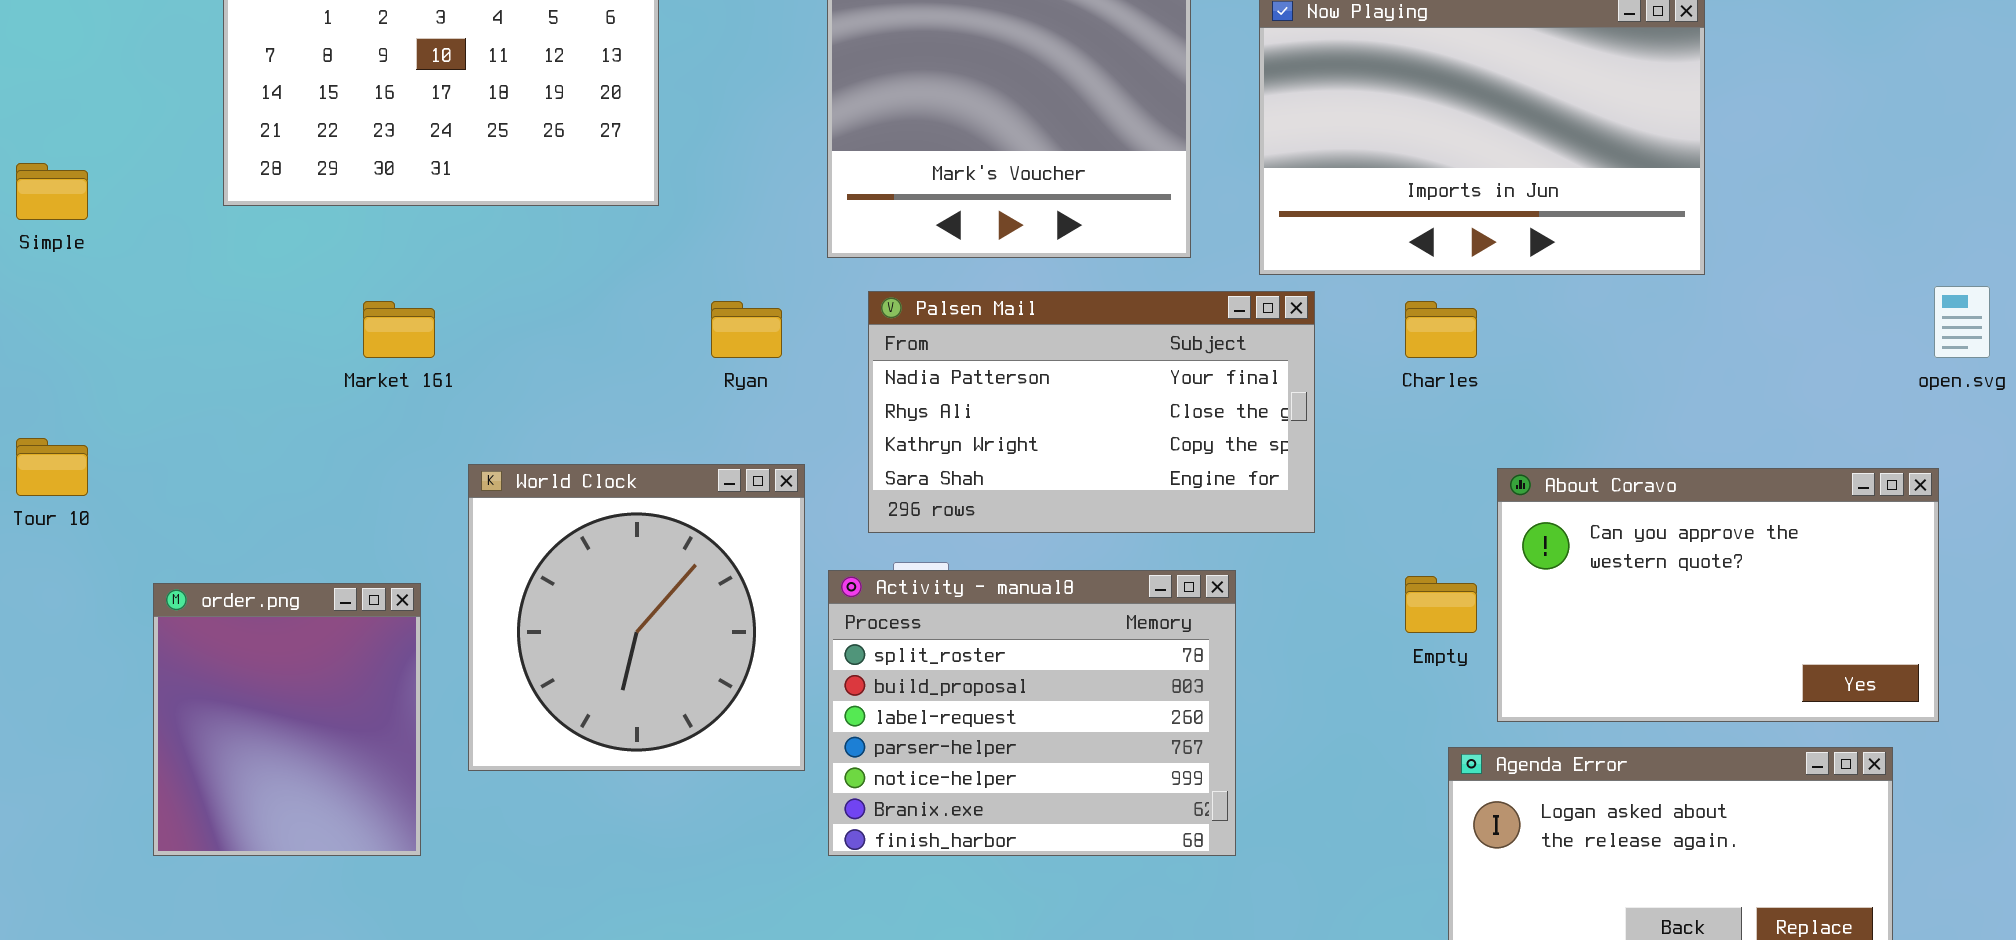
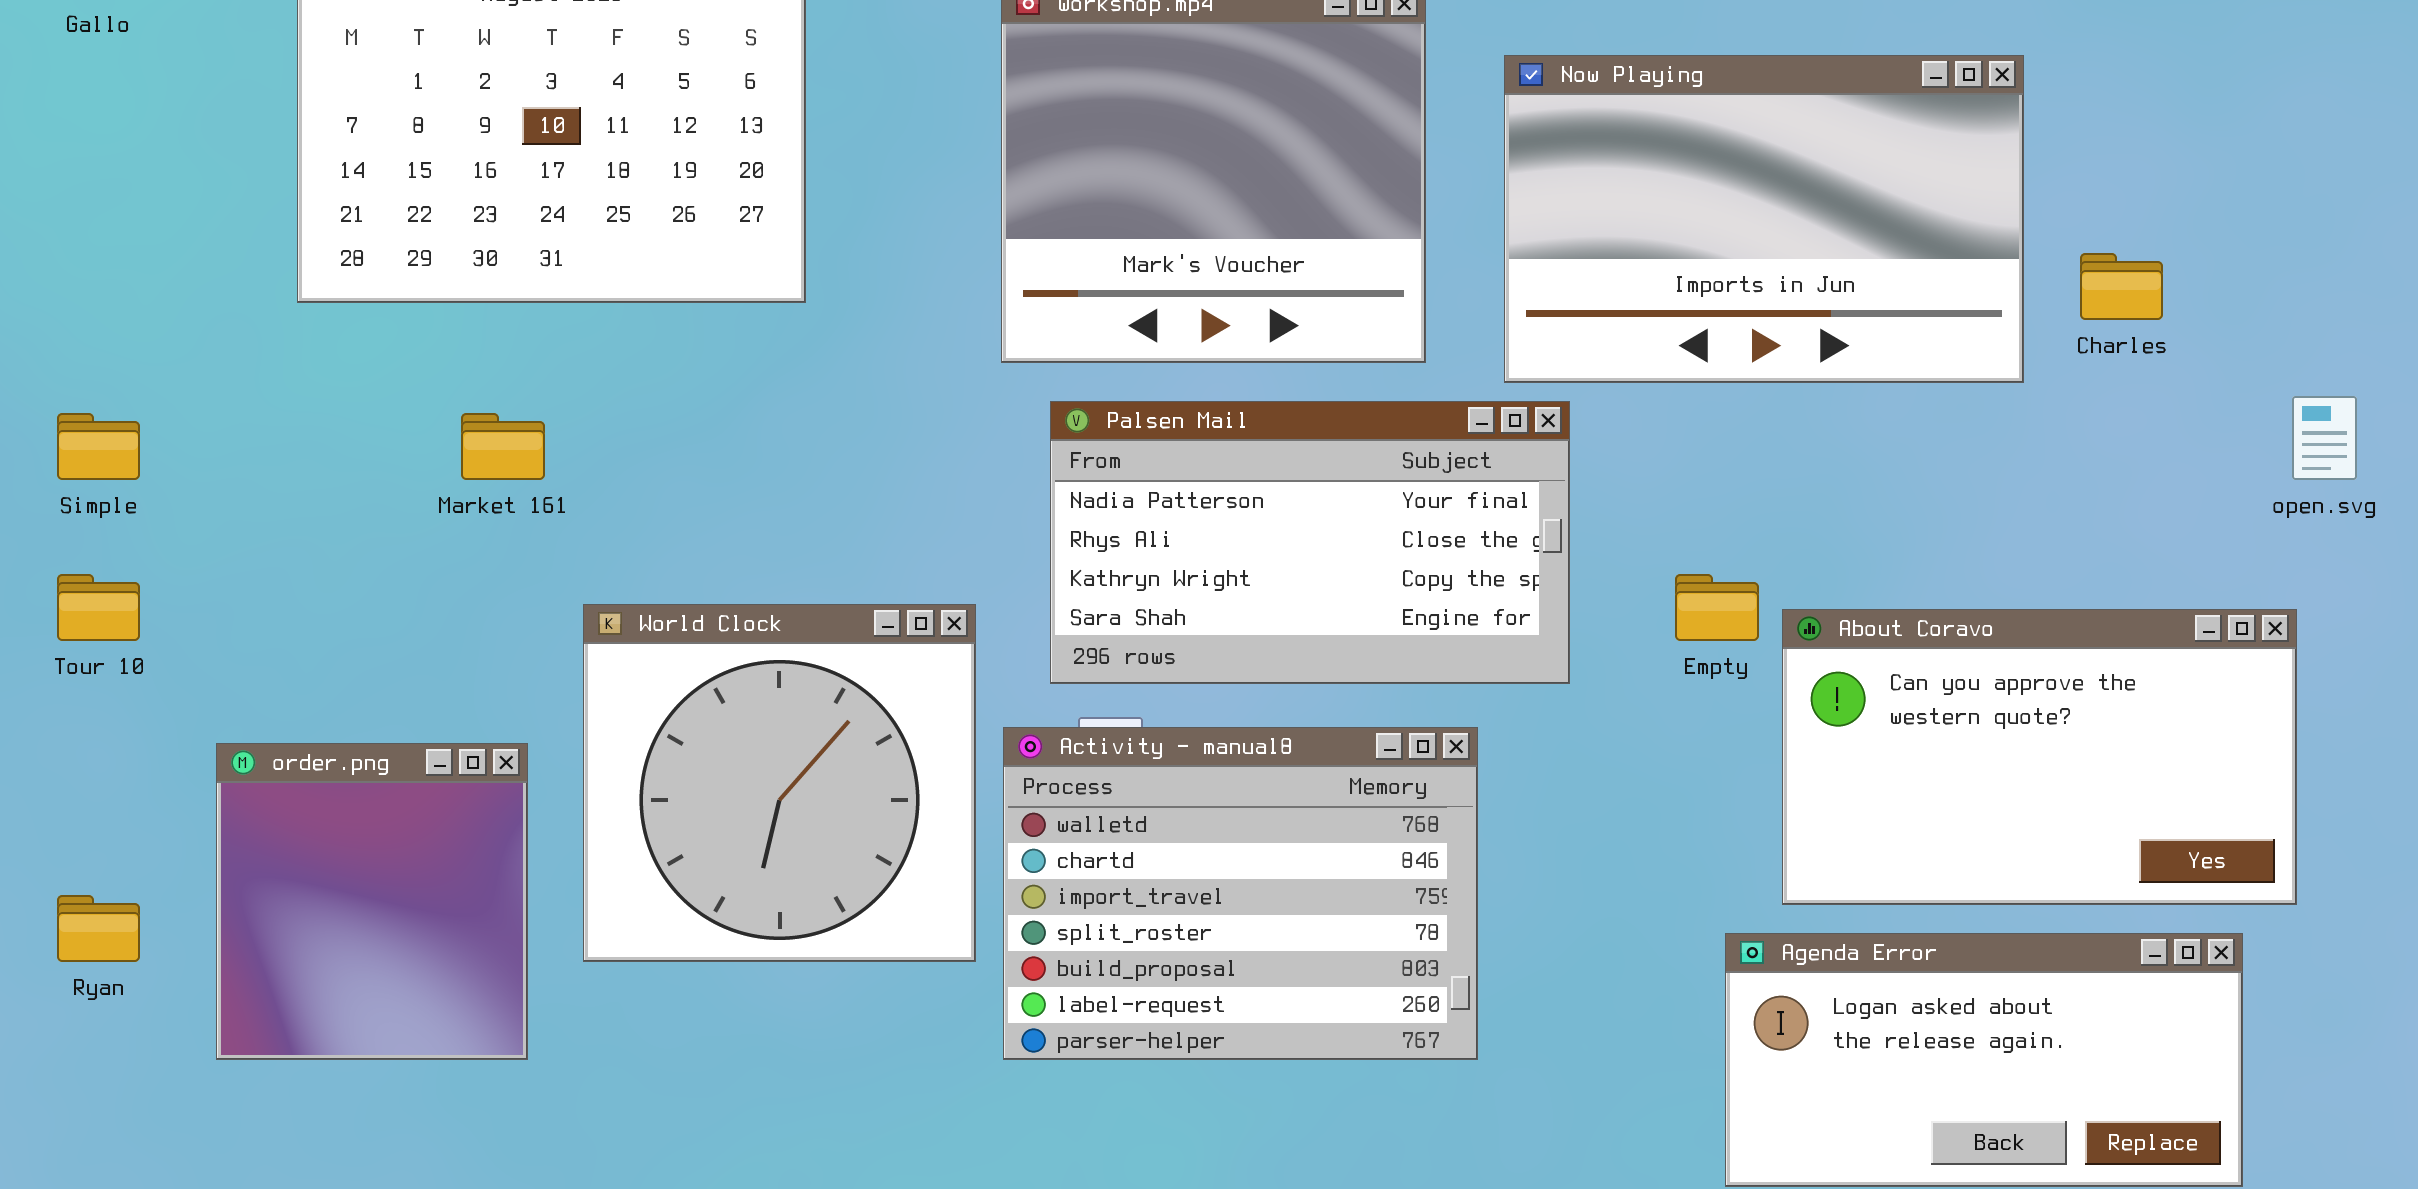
Simple: [16,163,88,220] -> [57,413,140,480], moved
Ryan: [711,301,782,358] -> [57,895,140,962], moved
Charles: [1405,301,1477,358] -> [2080,253,2163,320], moved
Activity - manual8: [828,570,1236,856] -> [1003,727,1478,1060], scrolled up 3 rows
Empty: [1405,576,1477,633] -> [1675,574,1759,641], moved

